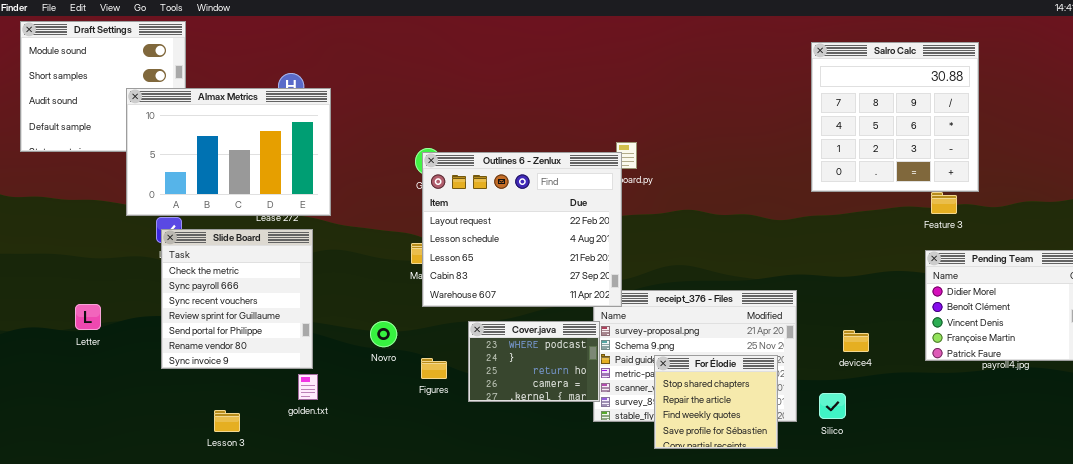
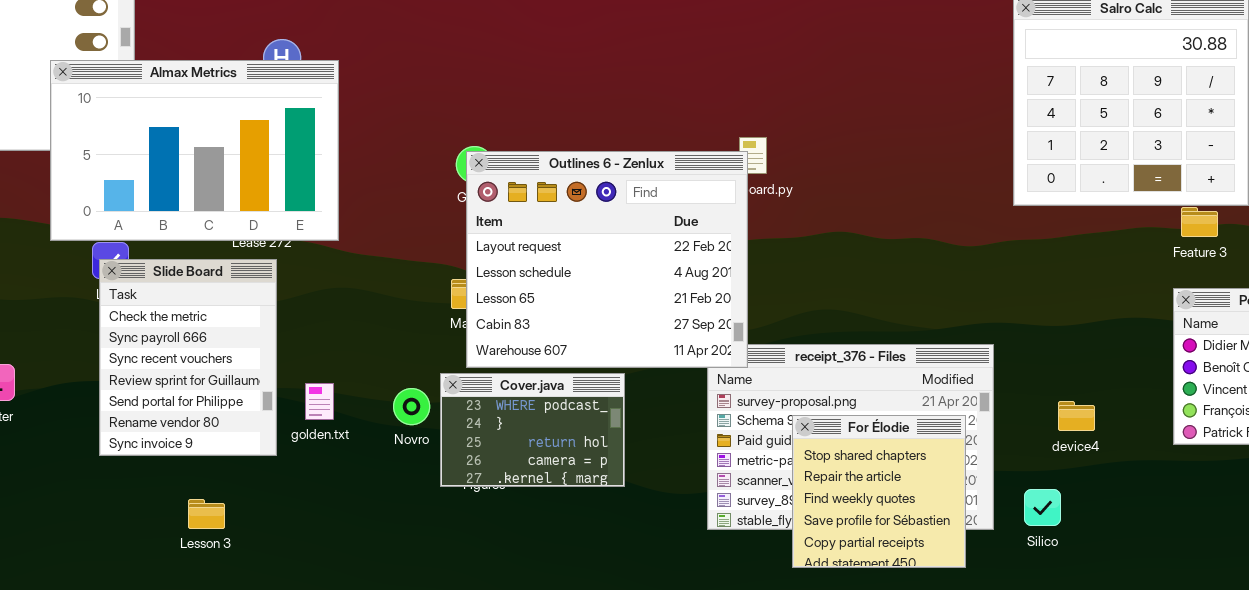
Slide Board: [161,229,313,369] -> [99,259,277,456], resized
Cover.java: [468,321,600,402] -> [440,373,625,487], moved
For Élodie: [654,355,778,449] -> [792,415,966,568], resized
golden.txt: [298,374,318,400] -> [305,383,334,420], moved
Lesson 3: [214,410,240,432] -> [188,499,225,529], moved

